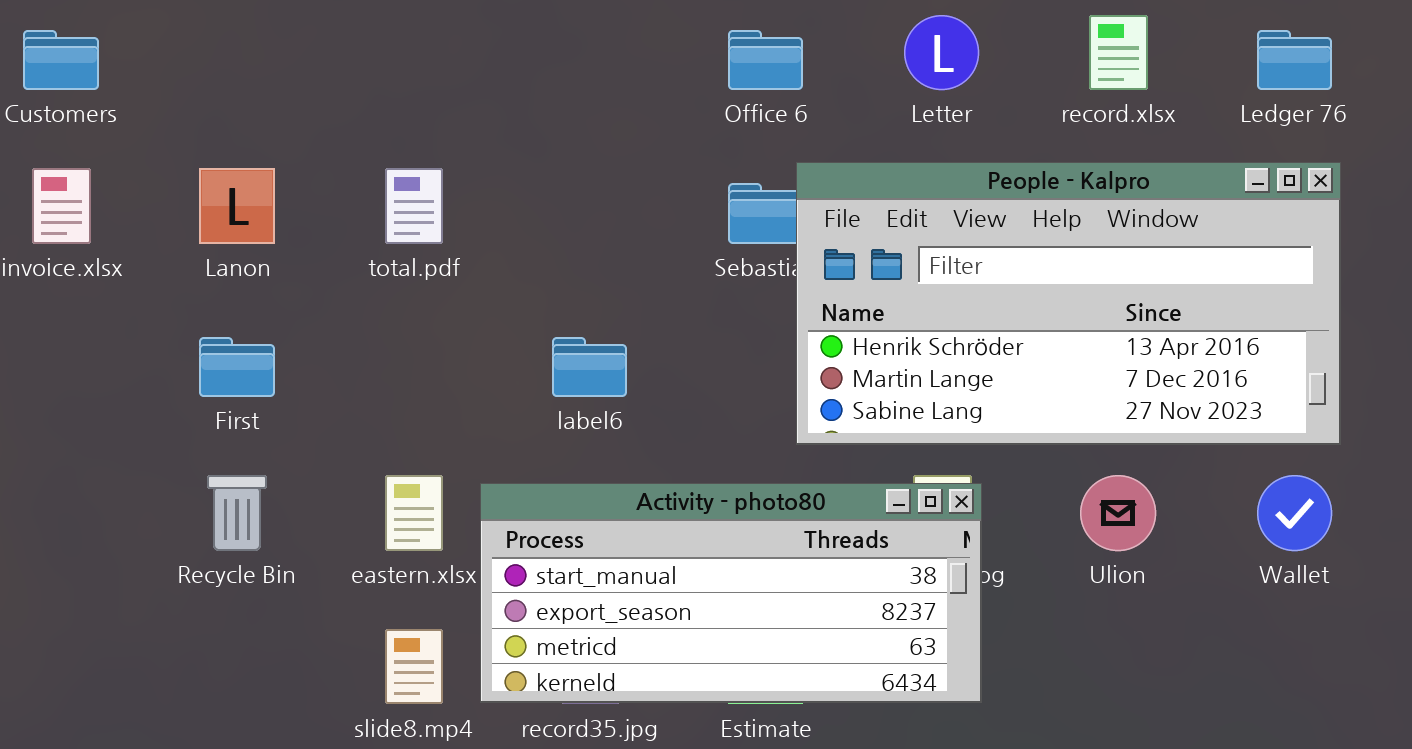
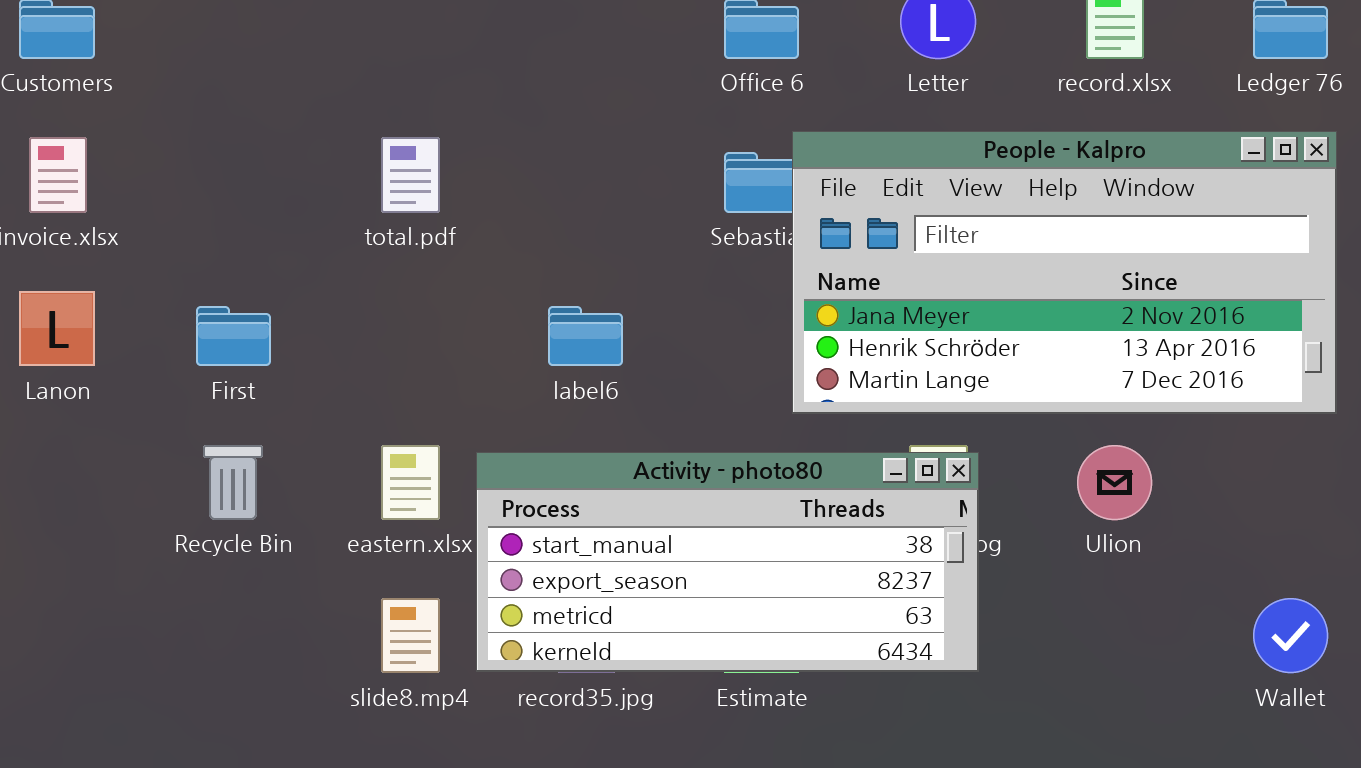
People - Kalpro: [796,162,1341,445] -> [792,131,1337,414], scrolled up 1 row
Lanon: [199,168,275,244] -> [19,291,95,366], moved
Wallet: [1257,475,1332,551] -> [1253,598,1328,673], moved

